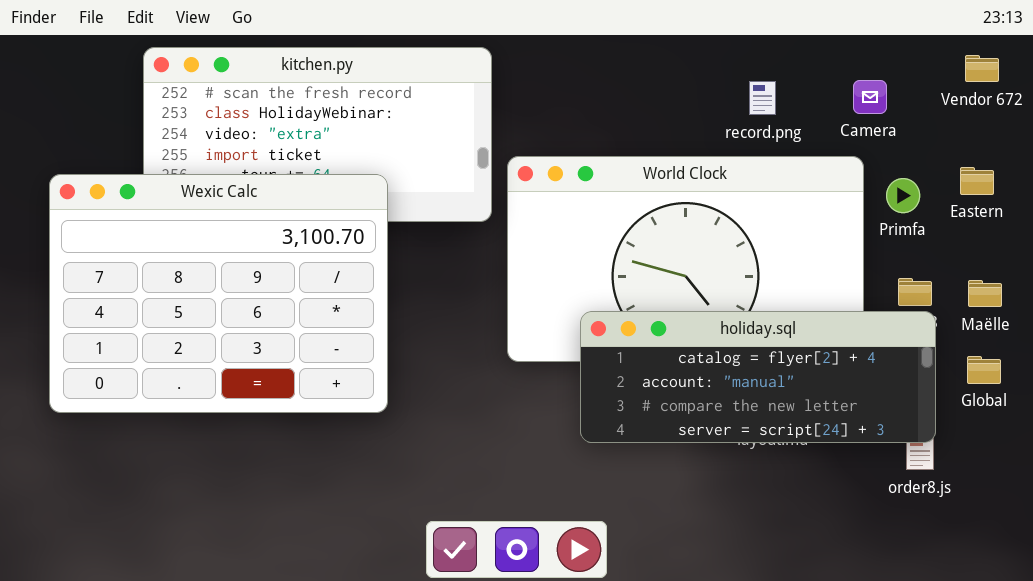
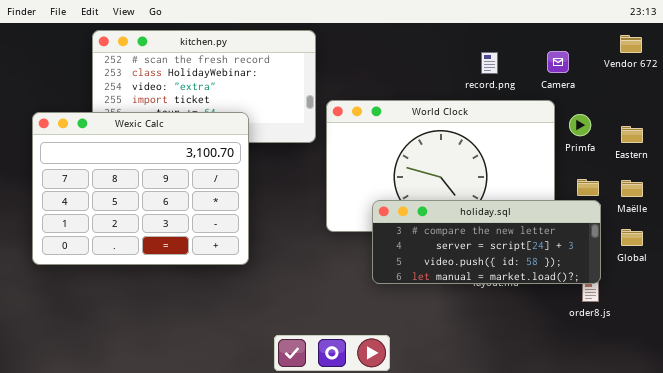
Eastern: [960,167,994,195] -> [621,126,643,143], moved
holiday.sql: [580,311,936,443] -> [372,200,601,284], scrolled down 2 rows

